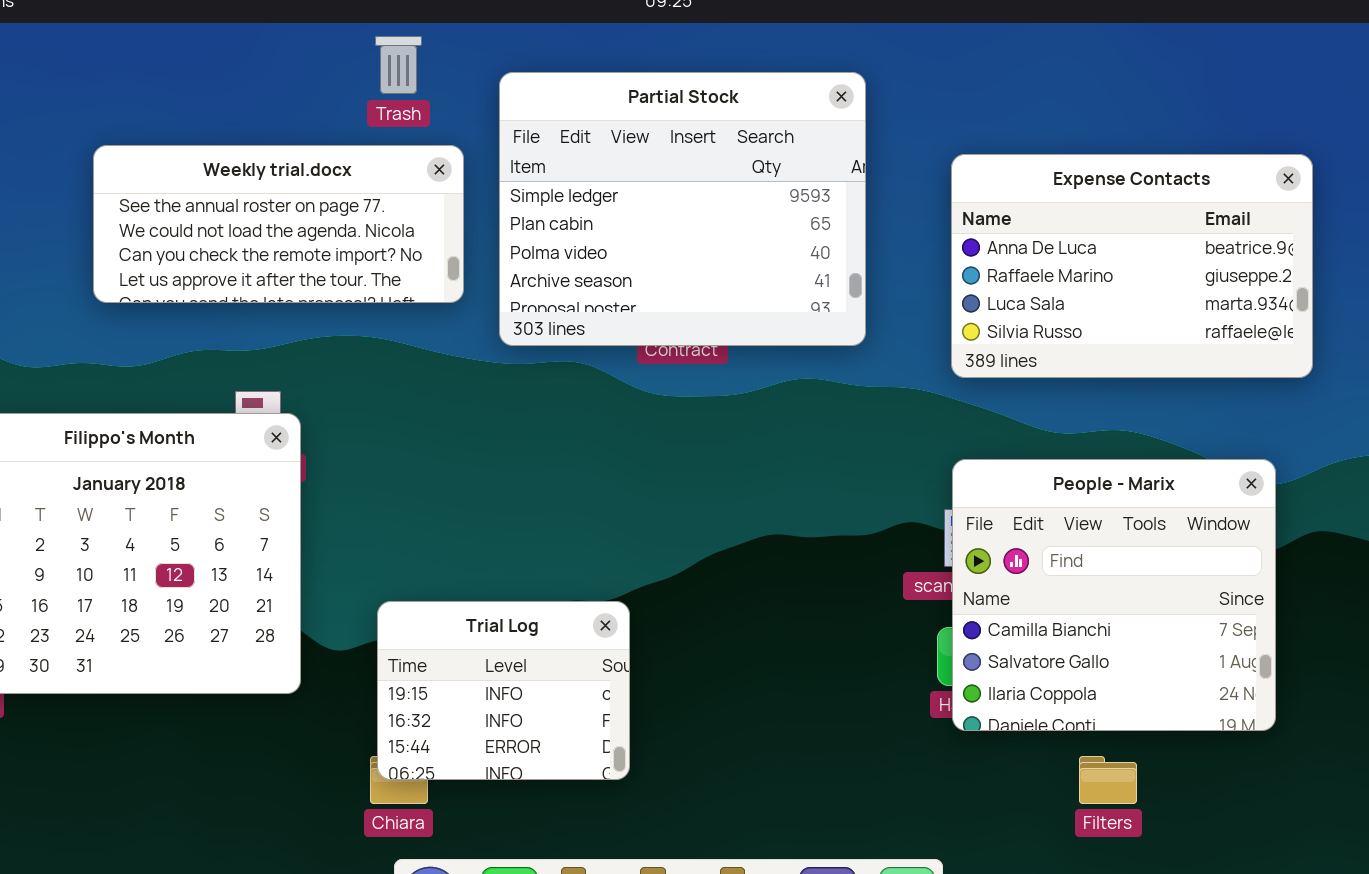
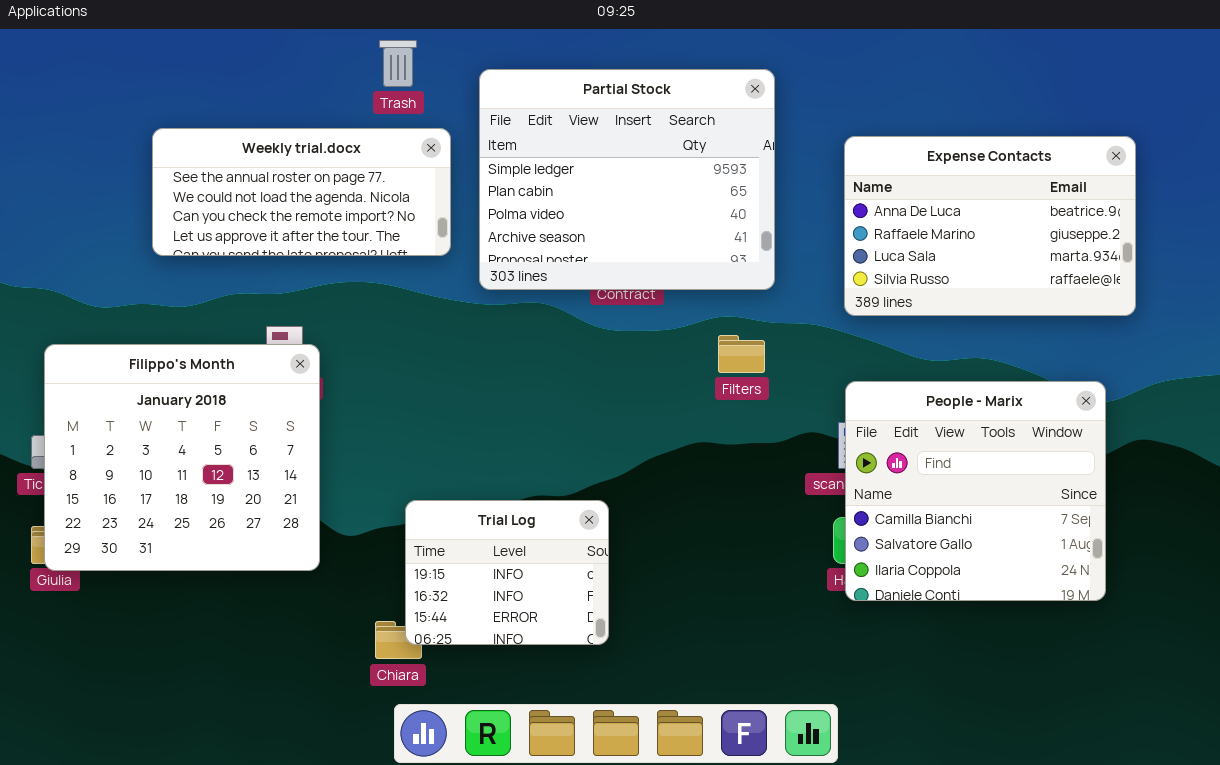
Trial Log: [377,601,630,780] -> [405,500,609,645], moved
Filters: [1079,756,1137,804] -> [718,335,765,373], moved

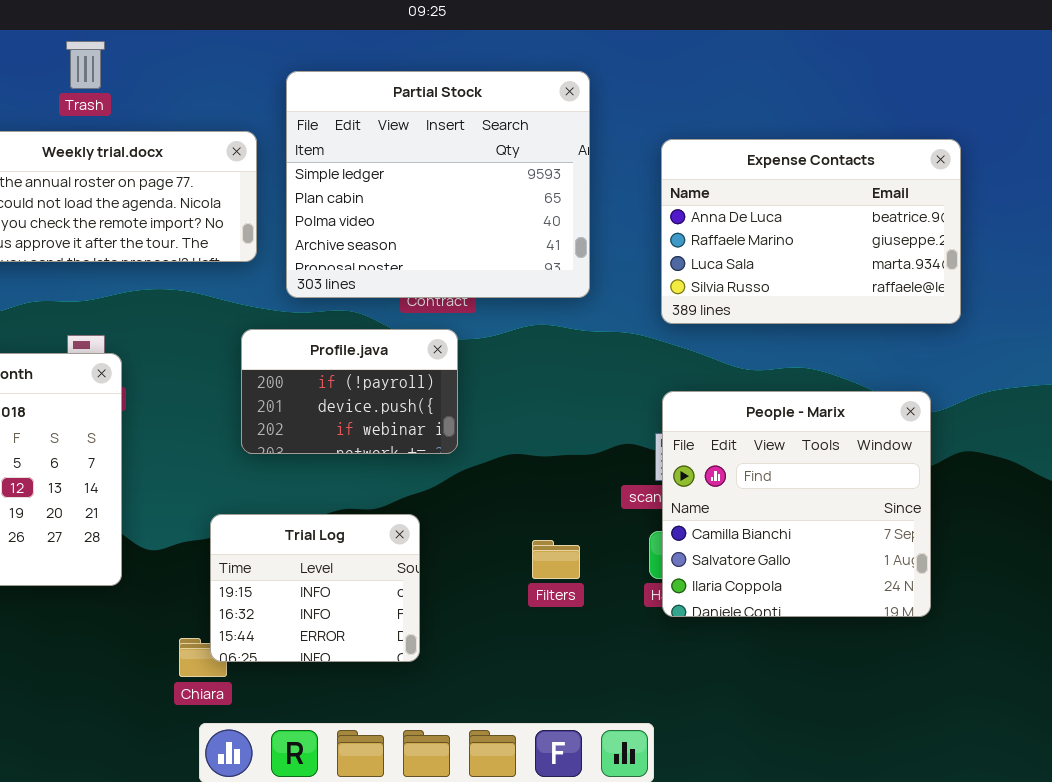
Trash: [379,40,417,87] -> [66,41,105,89], moved
Profile.java: none -> [241,329,458,454], opened
Filters: [718,335,765,373] -> [532,540,580,579], moved

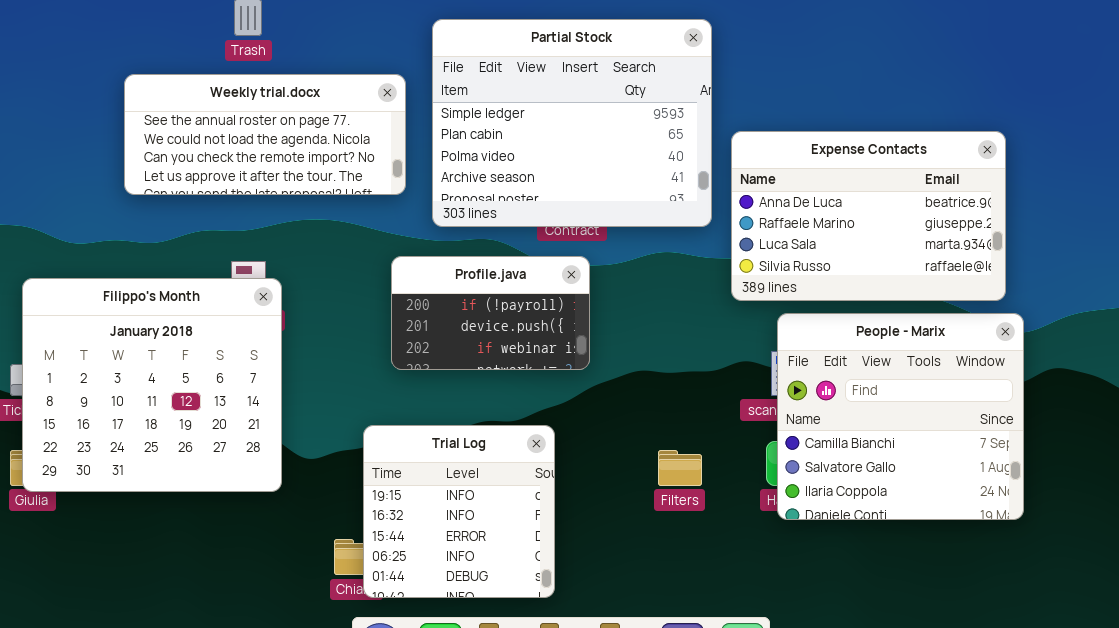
Expense Contacts: [661,139,961,324] -> [731,131,1006,301], moved
Trial Log: [210,514,420,662] -> [363,425,555,598], resized

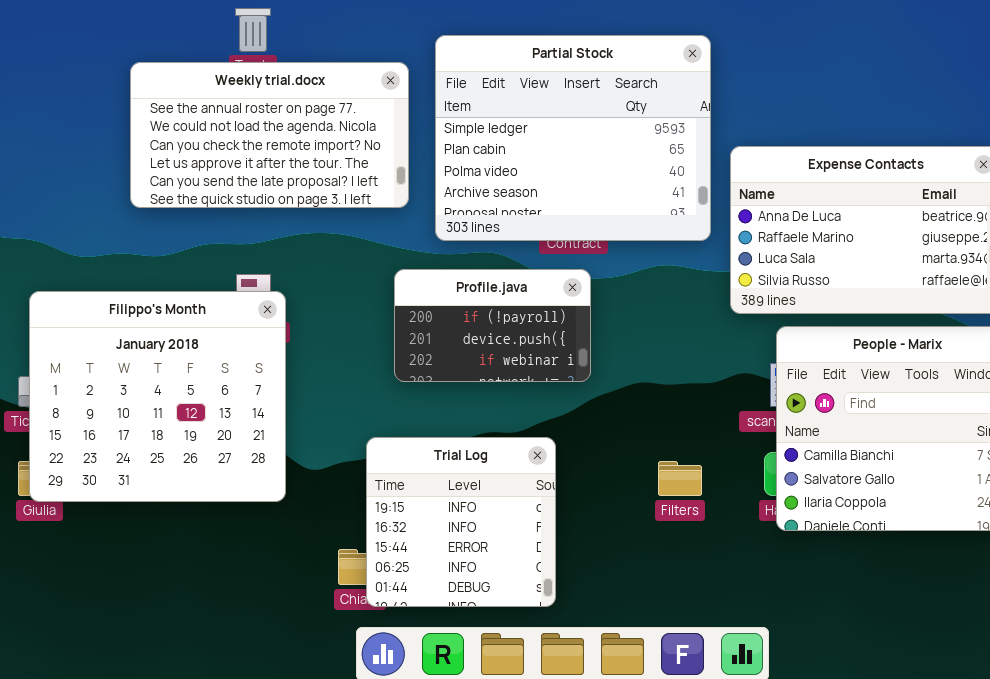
Weekly trial.docx: [124,74,406,195] -> [130,62,409,208], resized

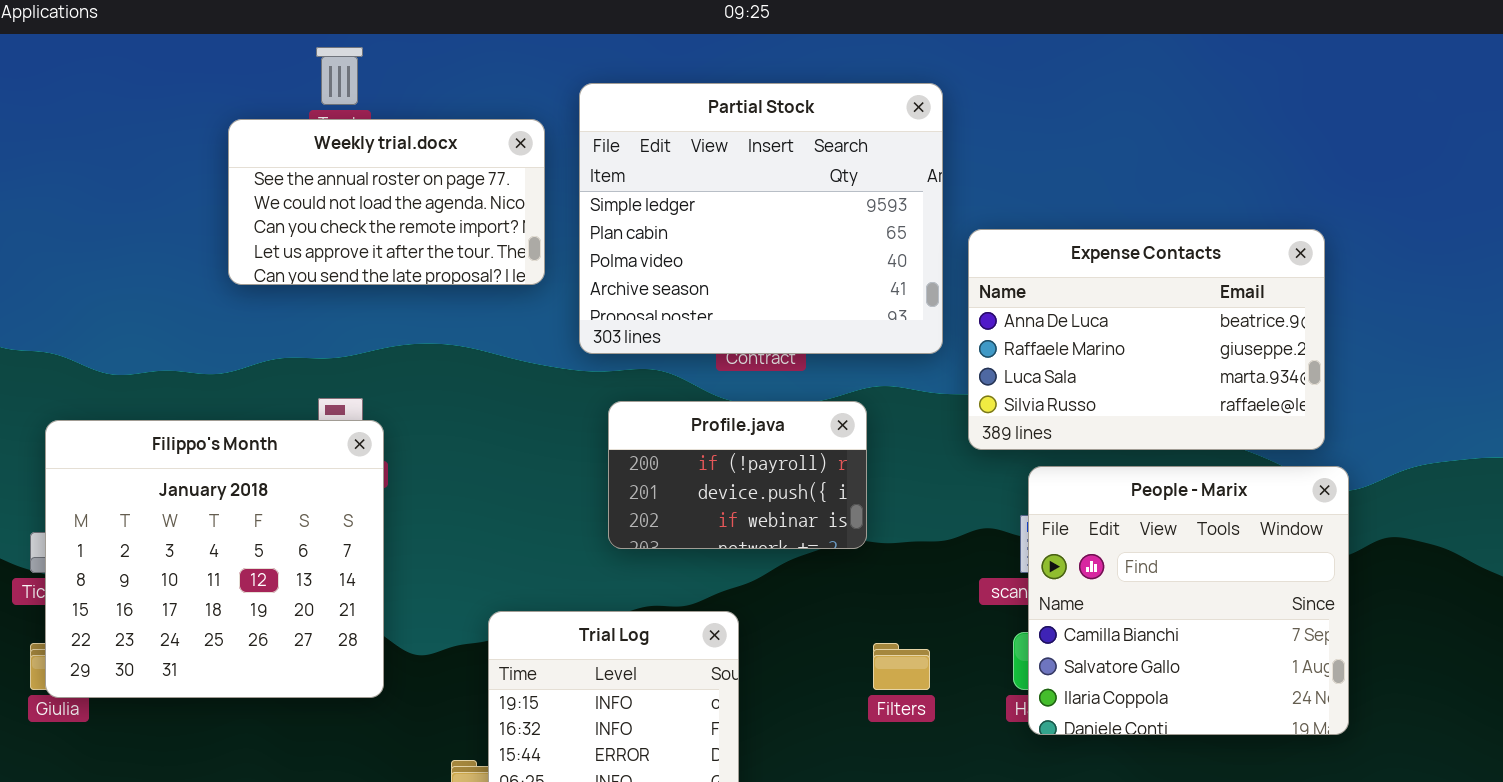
Weekly trial.docx: [130,62,409,208] -> [228,119,545,285], resized
Profile.java: [394,269,591,382] -> [608,401,867,549], moved

